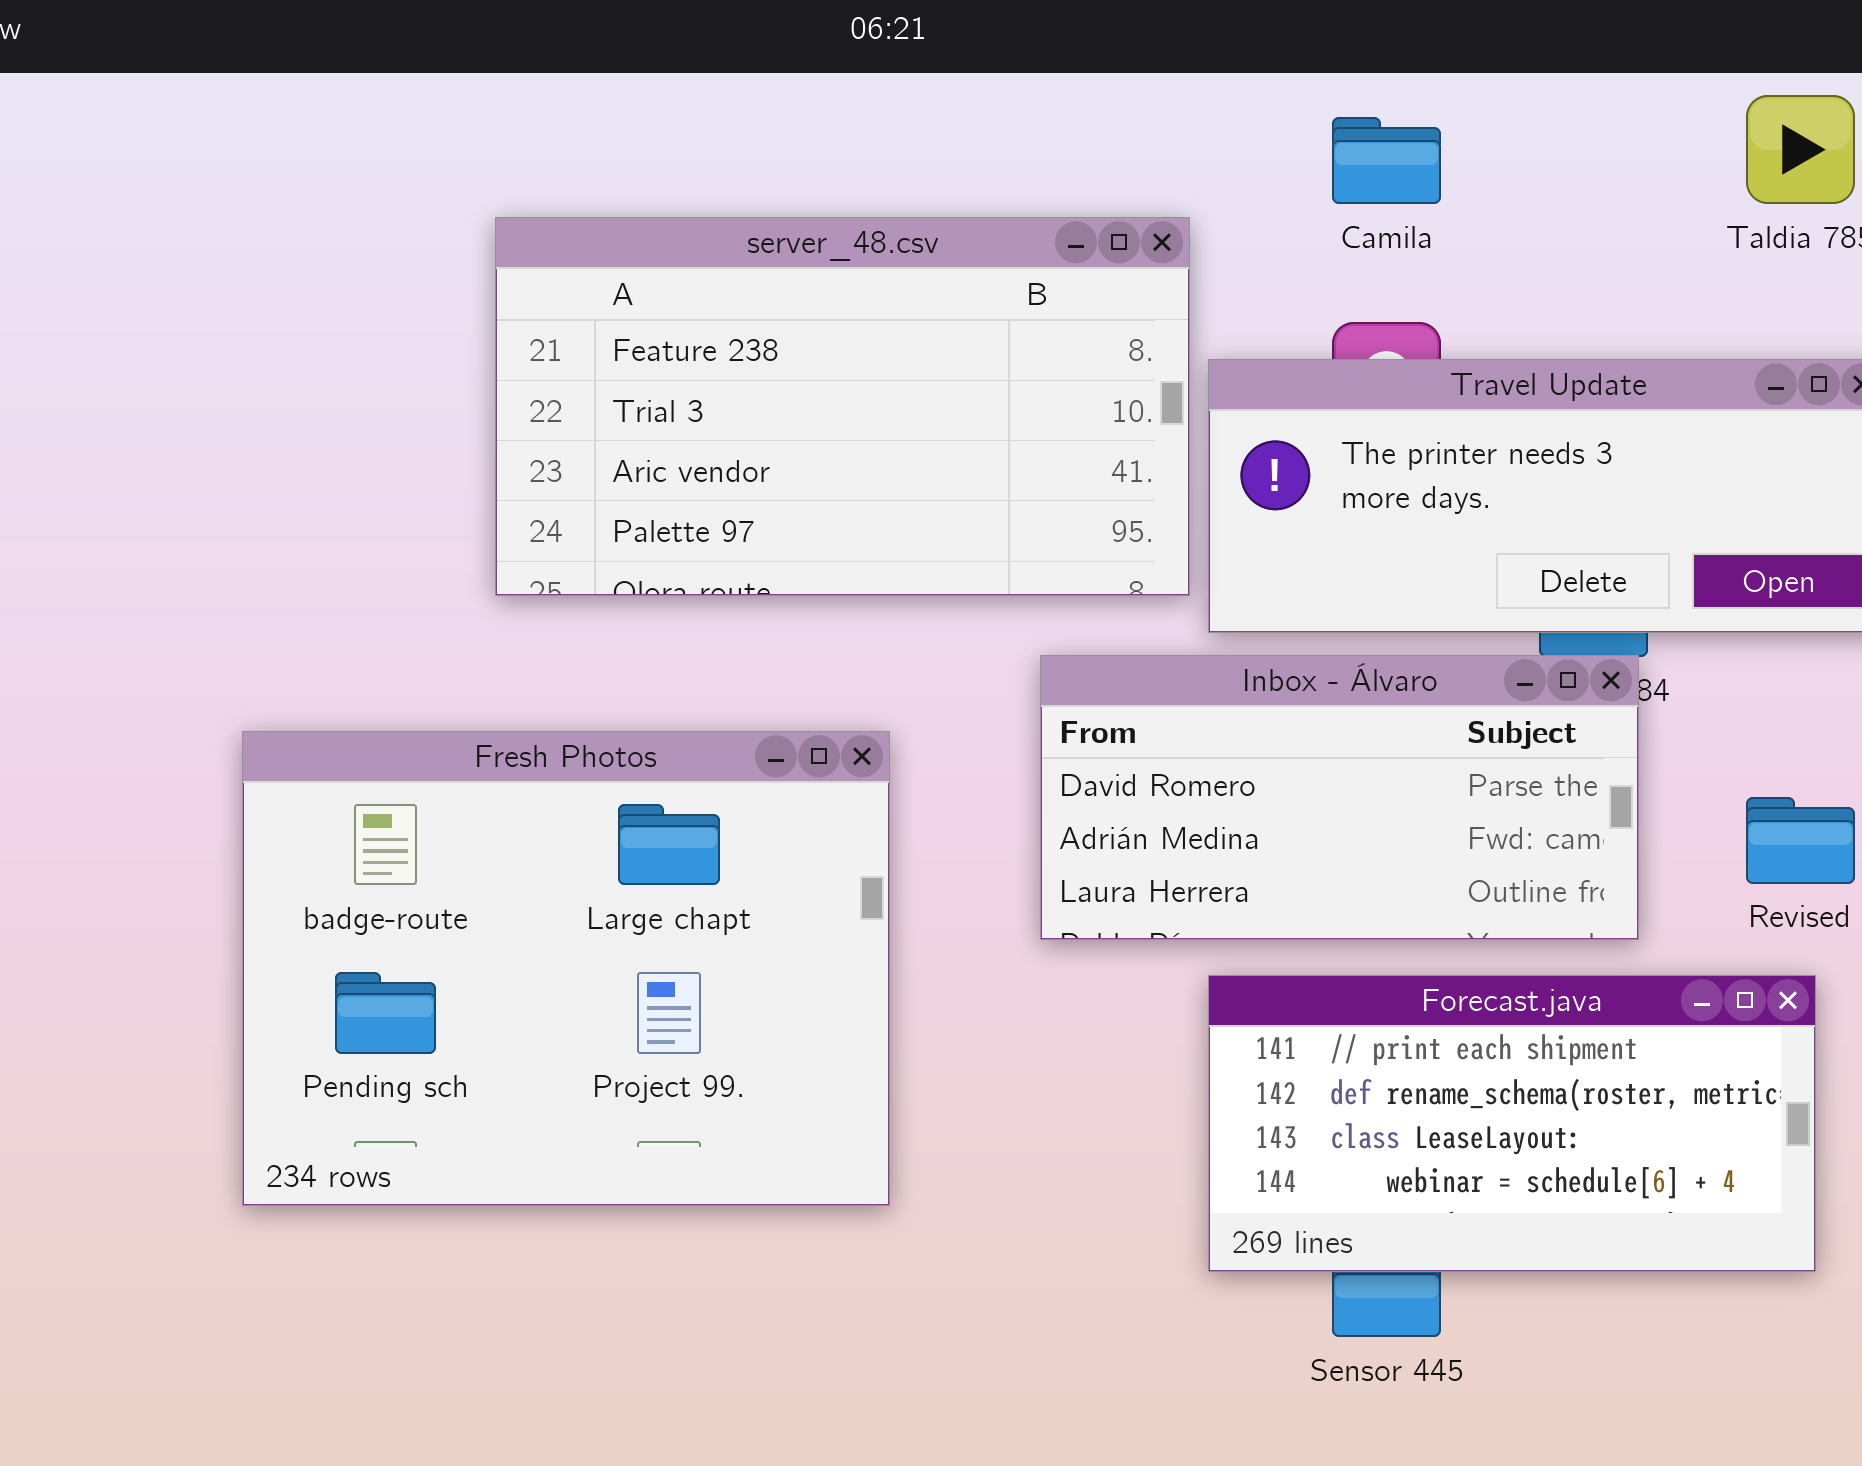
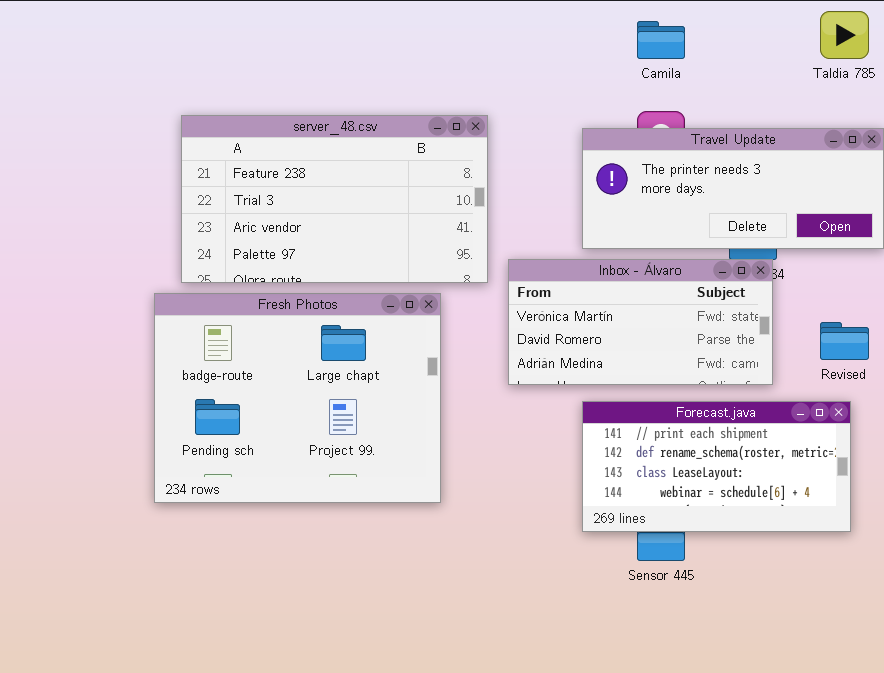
server_48.csv: [495,217,1190,596] -> [181,115,488,283], moved
Inbox - Álvaro: [1040,655,1639,940] -> [508,259,773,385], scrolled up 1 row

